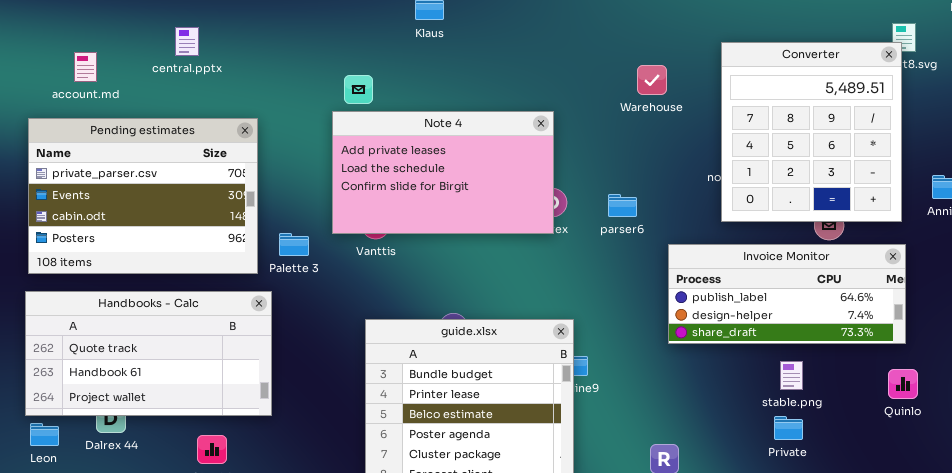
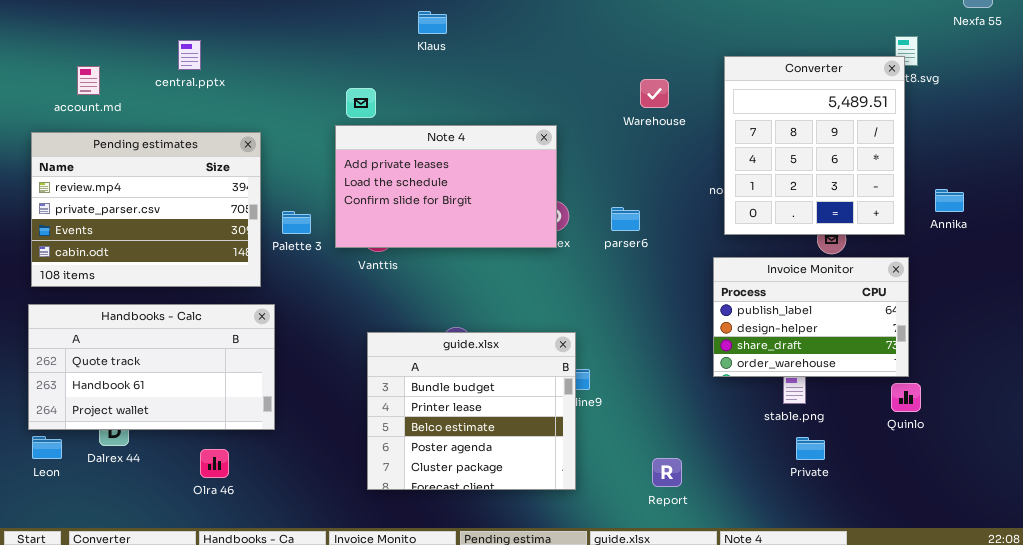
Pending estimates: [28,118,258,274] -> [31,132,261,287], scrolled up 1 row
Palette 3: [279,233,309,256] -> [282,211,311,234], moved
Invoice Monitor: [668,244,906,344] -> [713,257,909,377], resized
Private: [774,416,803,440] -> [796,437,825,460], moved

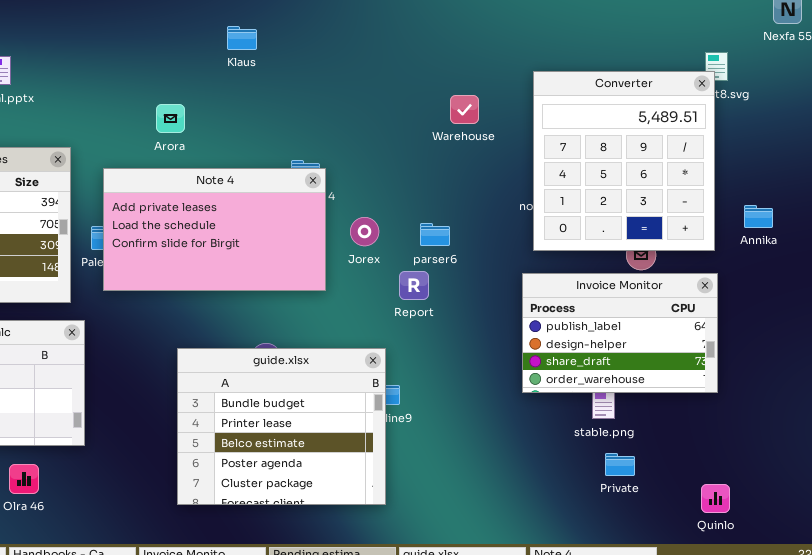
Note 4: [335,125,557,248] -> [103,168,326,291], moved
Quinlo: [891,383,921,412] -> [701,484,730,513], moved
Report: [652,458,682,487] -> [399,271,429,300], moved

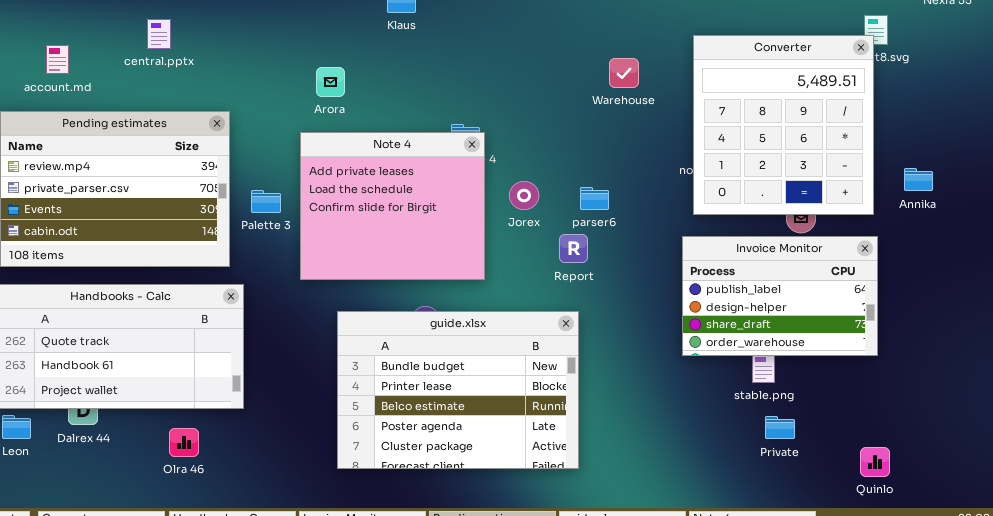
Note 4: [103,168,326,291] -> [300,132,485,280], resized
guide.xlsx: [177,348,386,505] -> [337,311,579,469], resized

